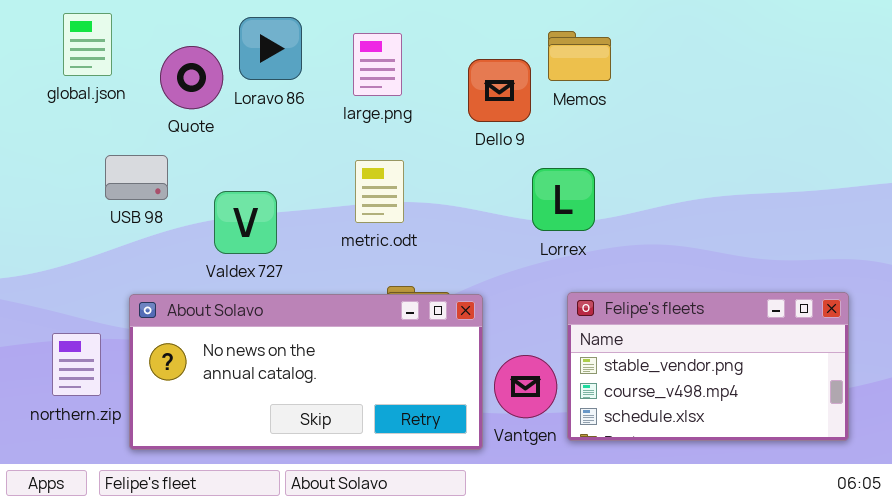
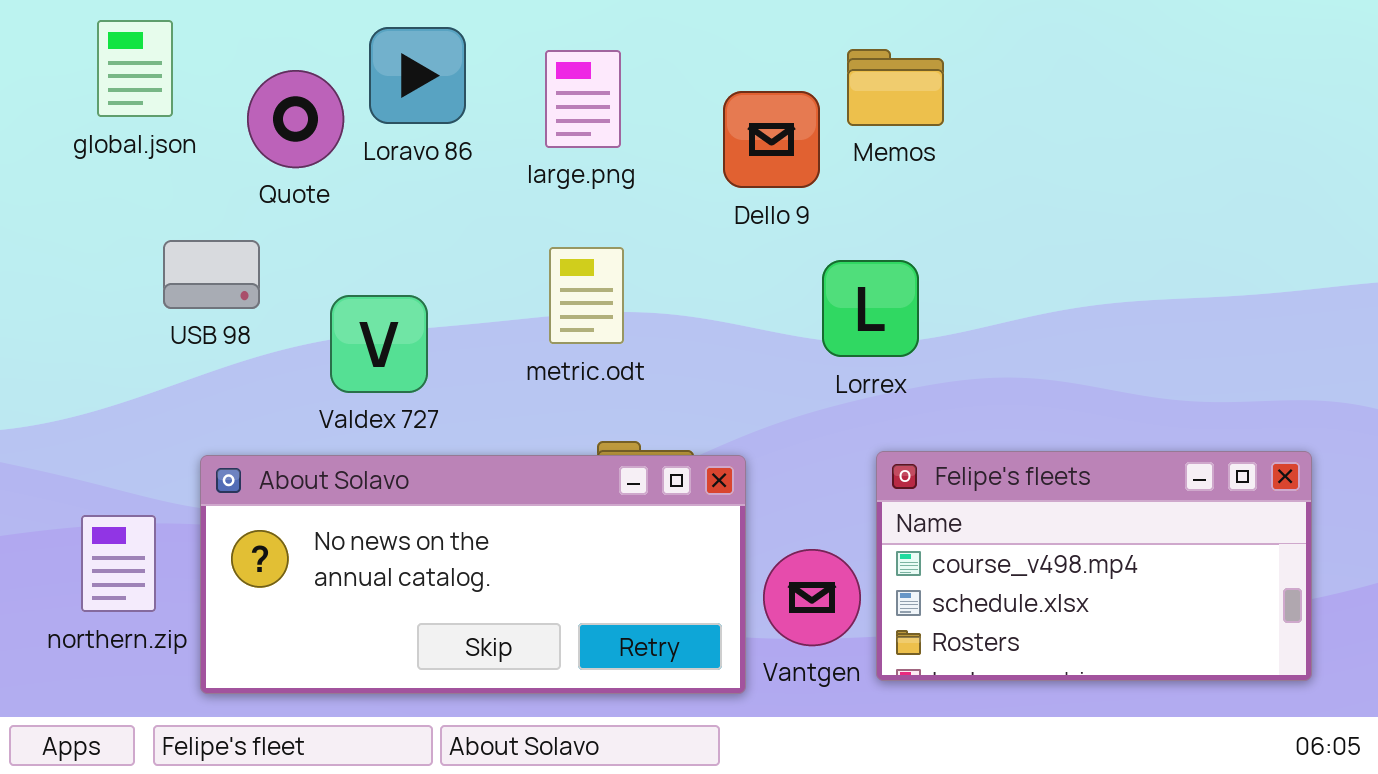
Felipe's fleets: [567,292,849,441] -> [876,451,1312,681], scrolled down 1 row

